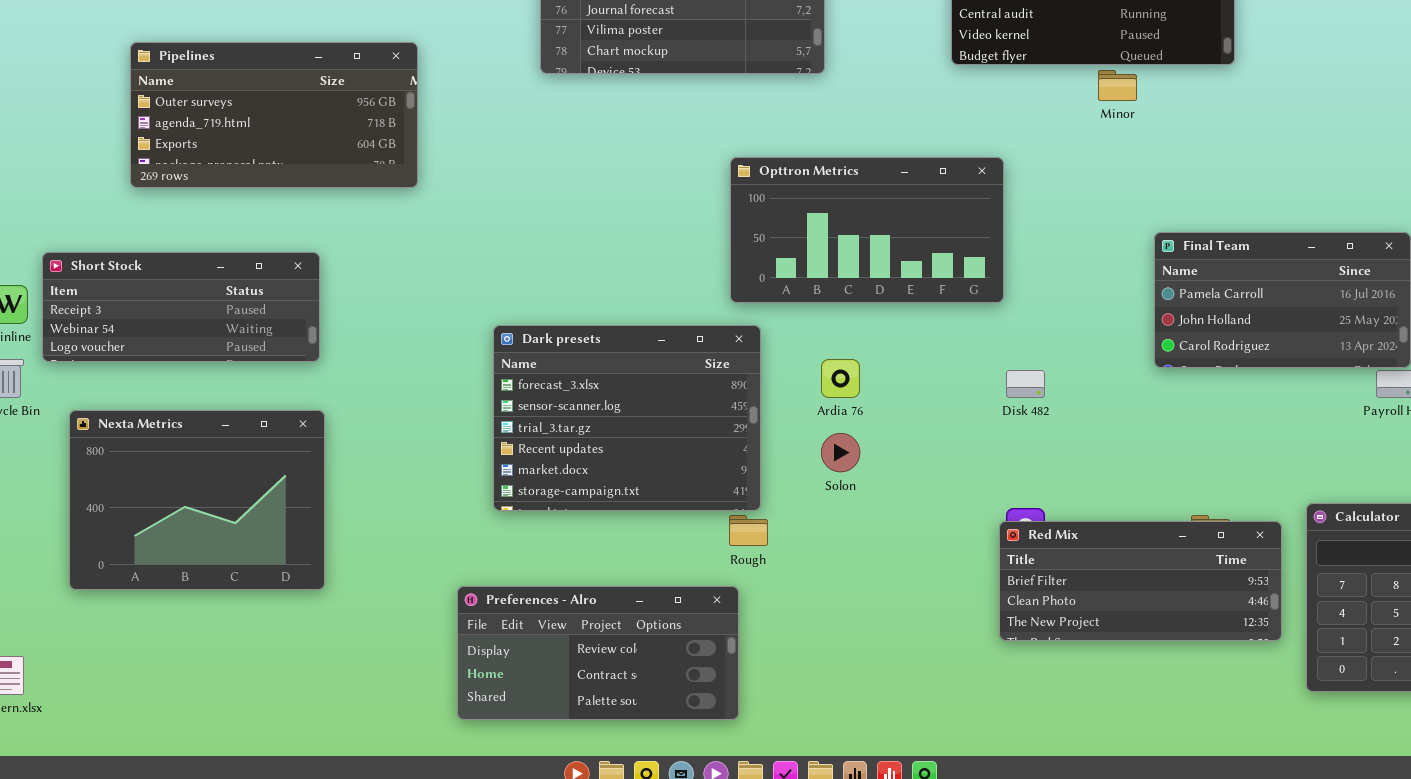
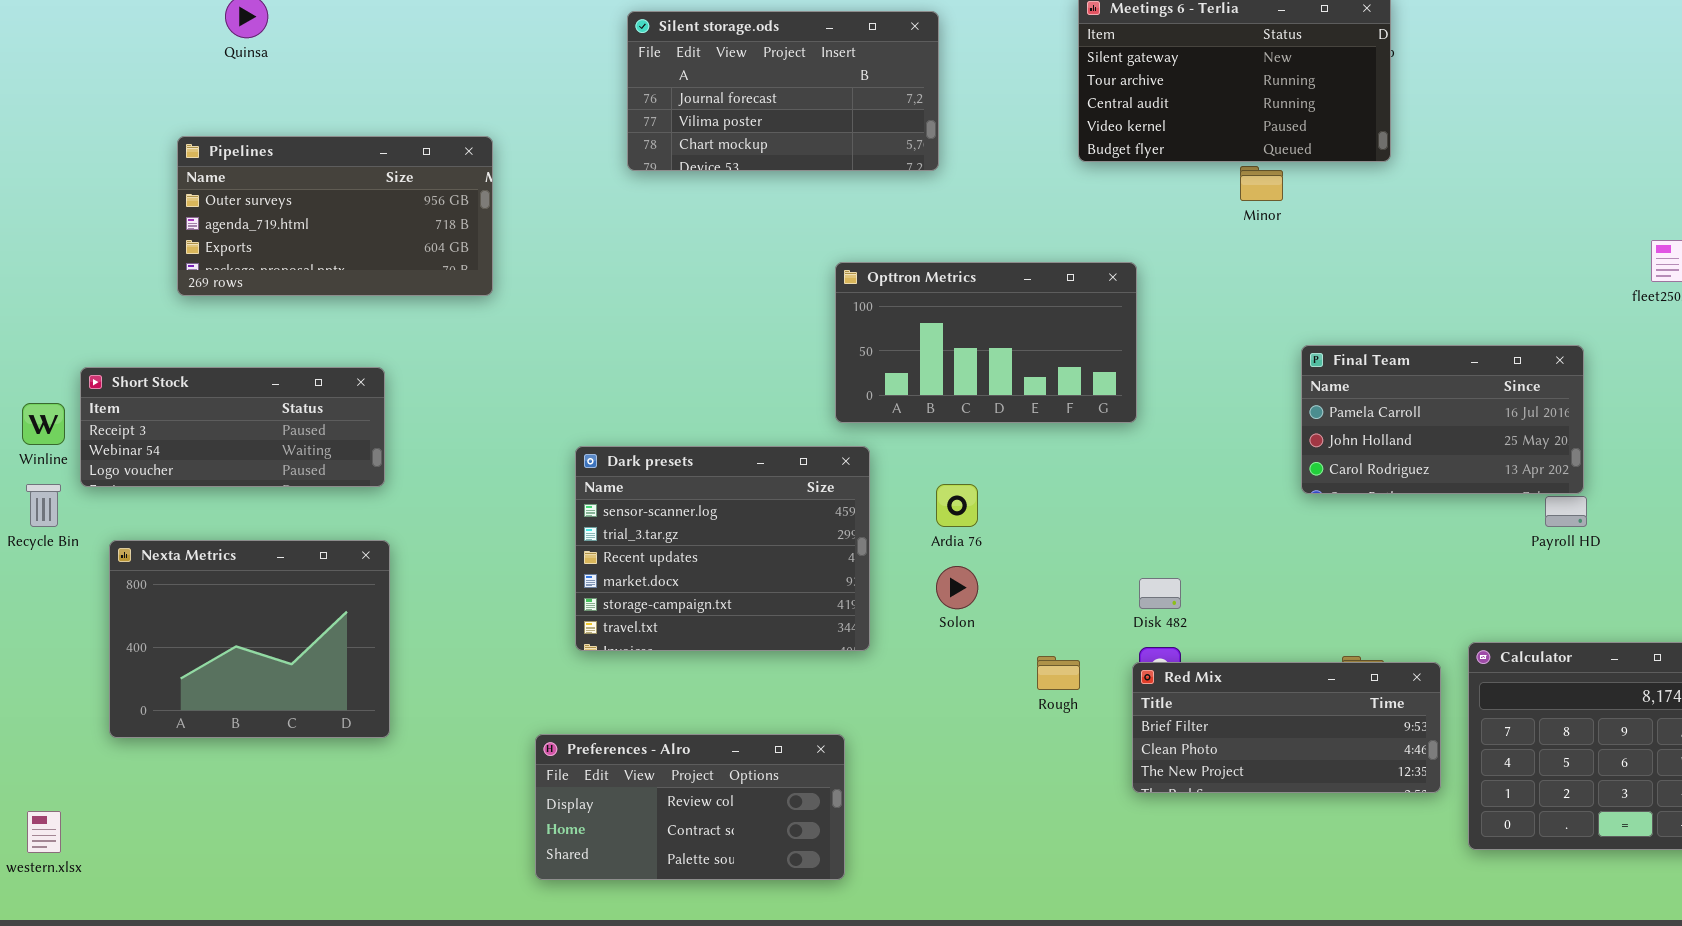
Dark presets: [493,325,761,511] -> [575,446,870,651], scrolled down 1 row
Disk 482: [1006,370,1045,398] -> [1139,578,1181,609], moved
Rough: [729,515,768,546] -> [1037,656,1080,690], moved

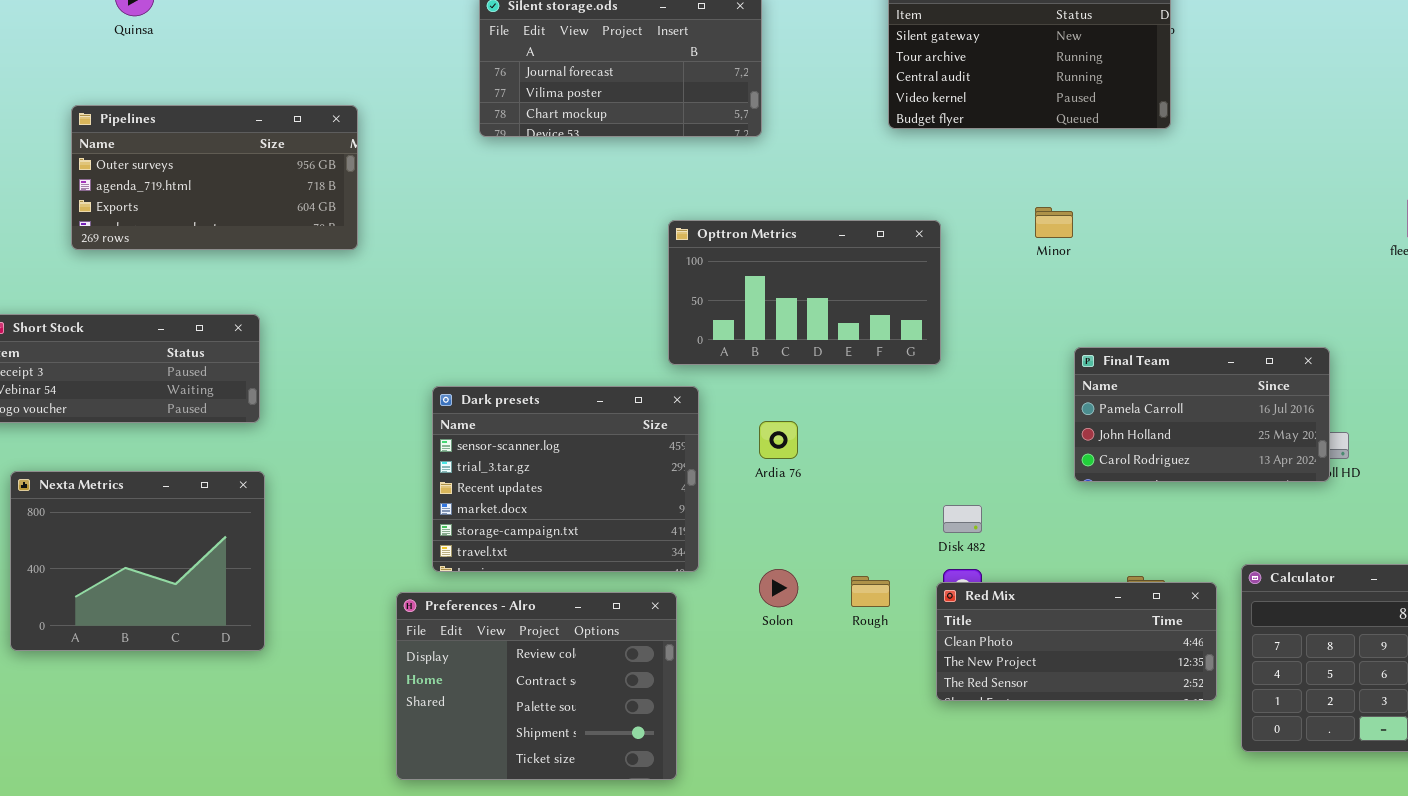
Minor: [1240,166,1283,201] -> [1035,207,1073,238], moved
Final Team: [1301,345,1584,494] -> [1074,347,1330,482], moved
Solon: [936,566,978,609] -> [759,569,798,607], moved
Red Mix: [1132,662,1441,793] -> [936,582,1217,701], scrolled down 1 row
Preferences - Alro: [535,734,845,880] -> [396,592,677,780], resized

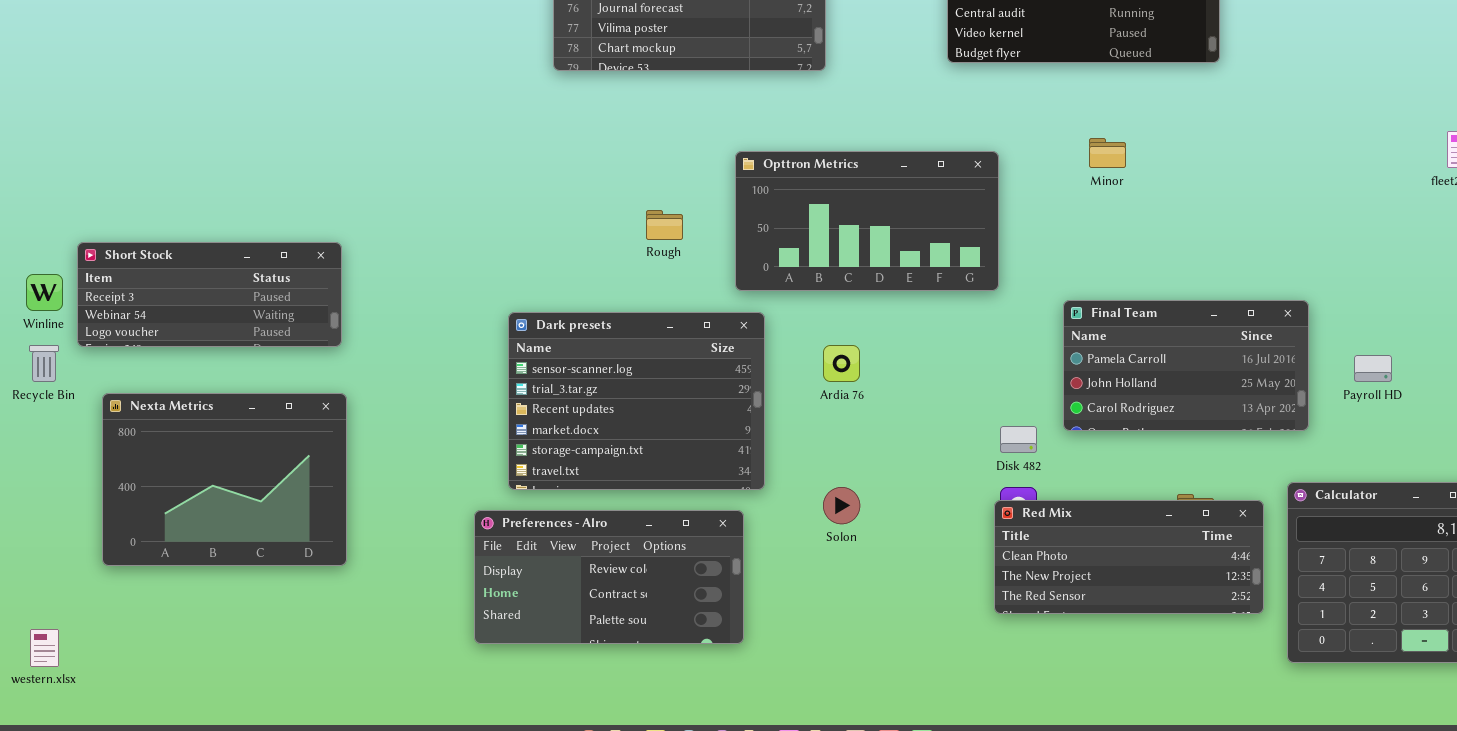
Pipelines: [71,105,358,250] -> none, closed
Final Team: [1074,347,1330,482] -> [1063,300,1309,431], moved
Rough: [851,576,890,607] -> [646,210,683,240], moved
Preferences - Alro: [396,592,677,780] -> [474,510,744,644], resized

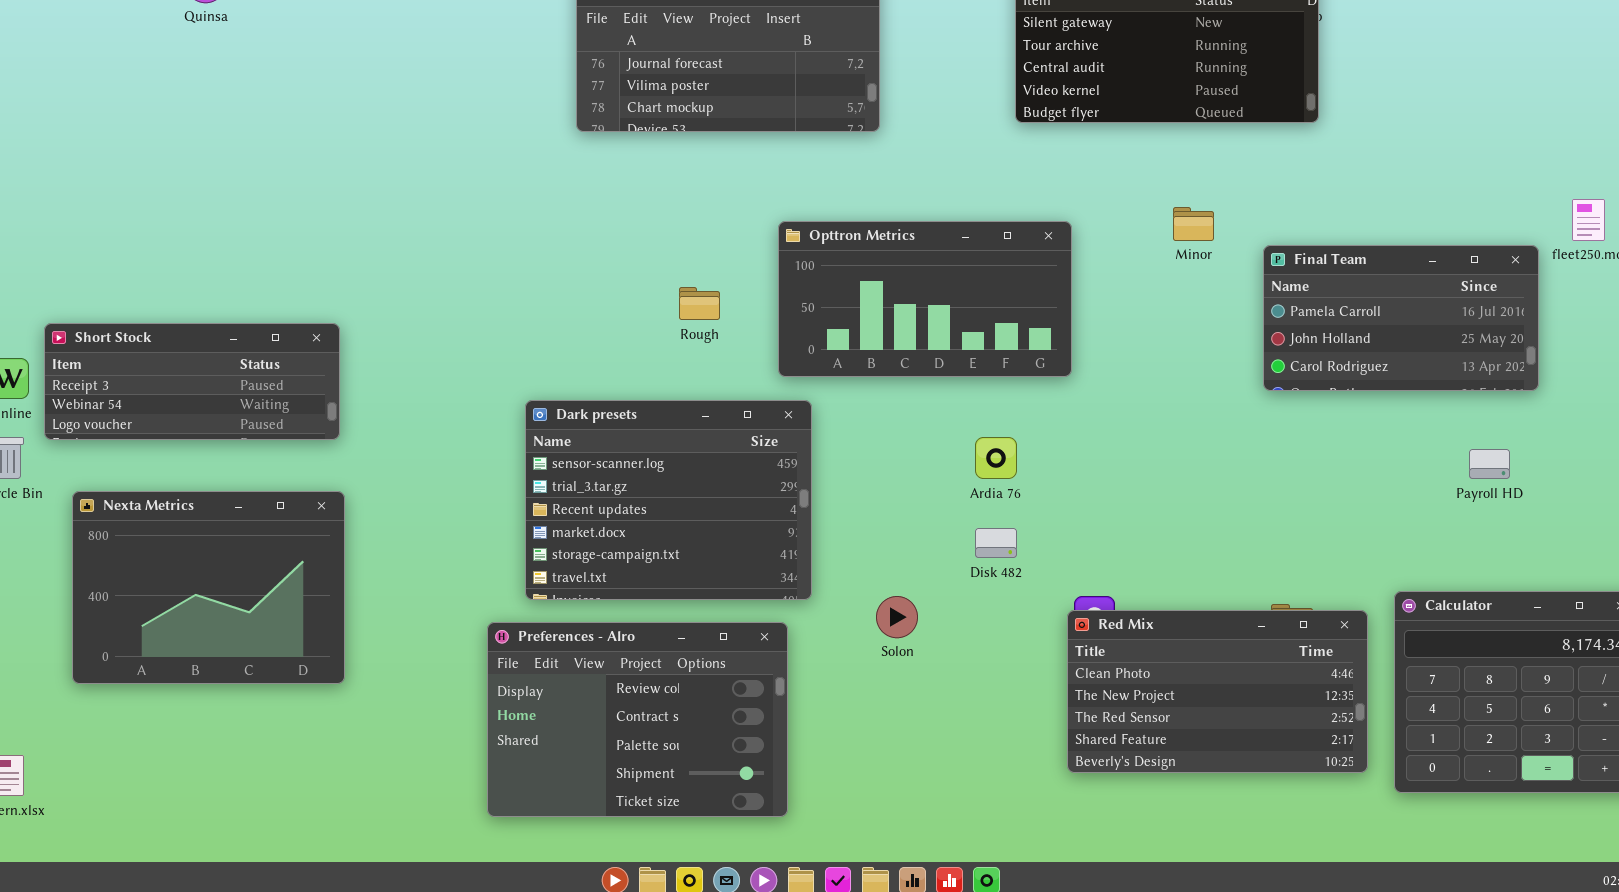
Final Team: [1063,300,1309,431] -> [1263,245,1539,391], moved
Ardia 76: [823,345,860,382] -> [975,437,1017,479], moved
Disk 482: [1000,426,1037,453] -> [975,528,1017,558], moved
Red Mix: [994,500,1264,614] -> [1067,610,1368,773], resized
Preferences - Alro: [474,510,744,644] -> [487,622,788,817], resized

